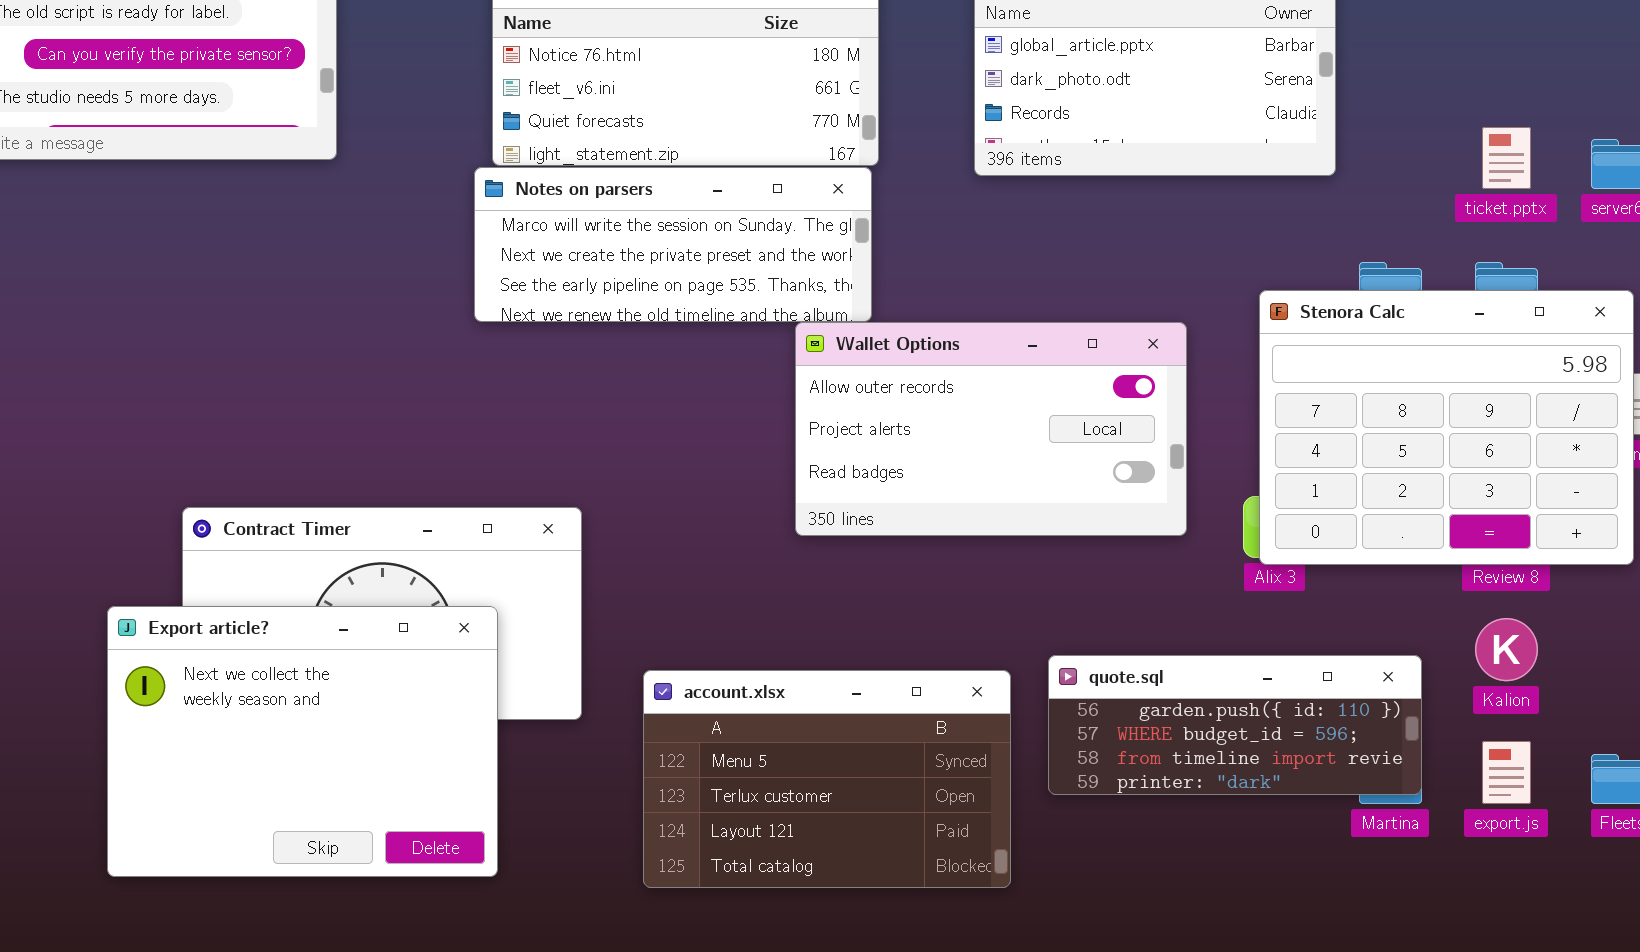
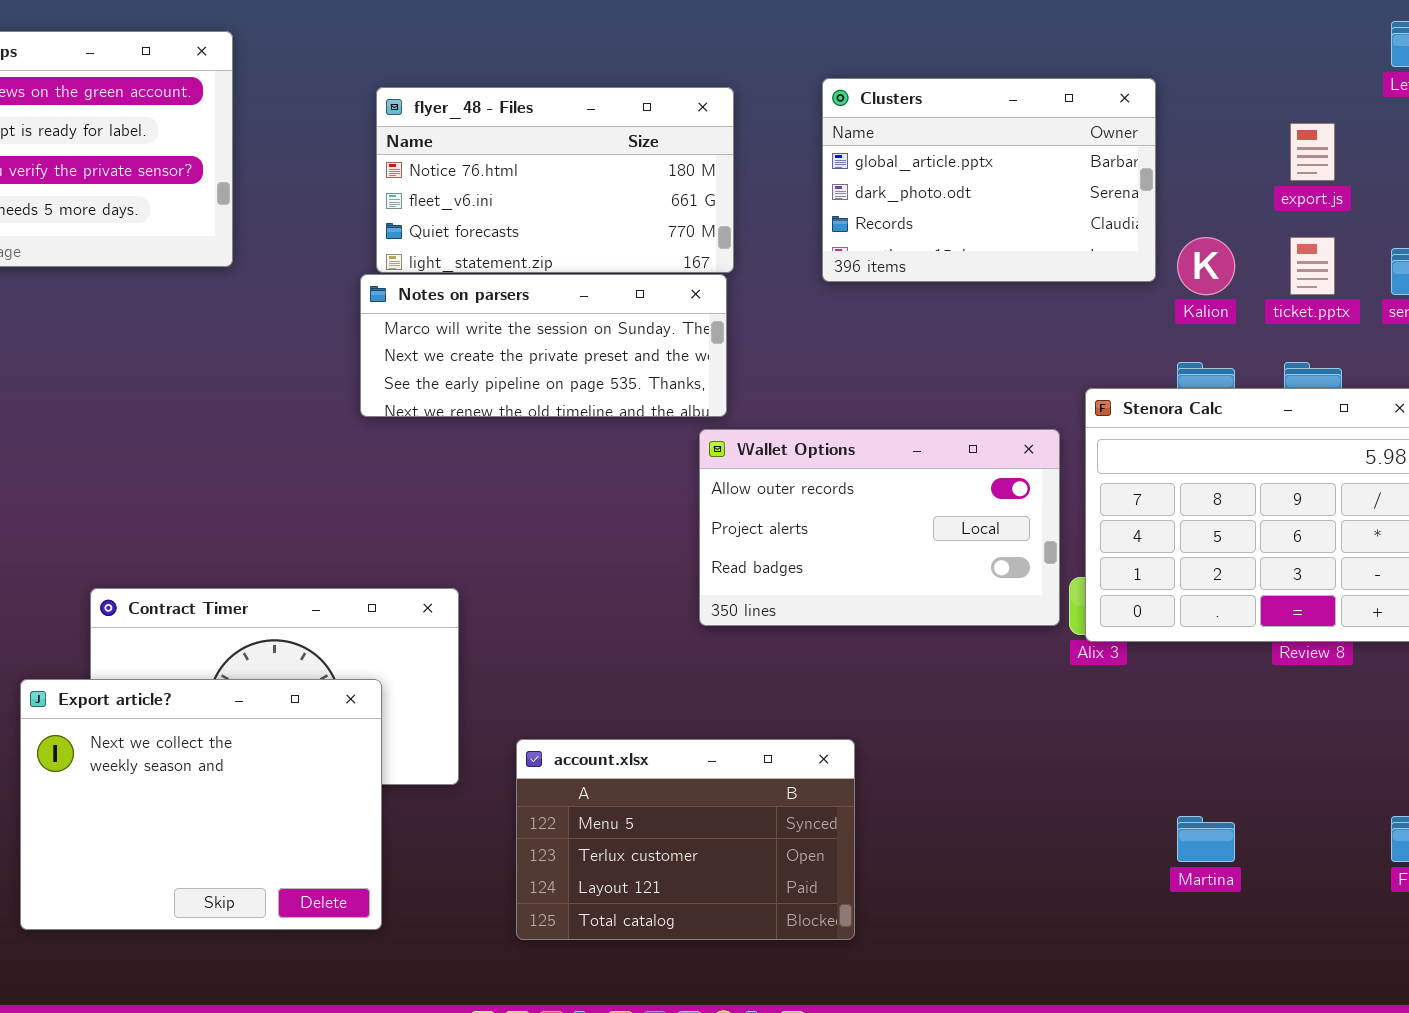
Wallet Options: [795,322,1187,536] -> [699,429,1060,626], moved
Kalion: [1475,618,1538,681] -> [1177,237,1235,295], moved
quote.sql: [1048,655,1422,795] -> none, closed
export.js: [1482,741,1531,804] -> [1290,123,1335,181], moved

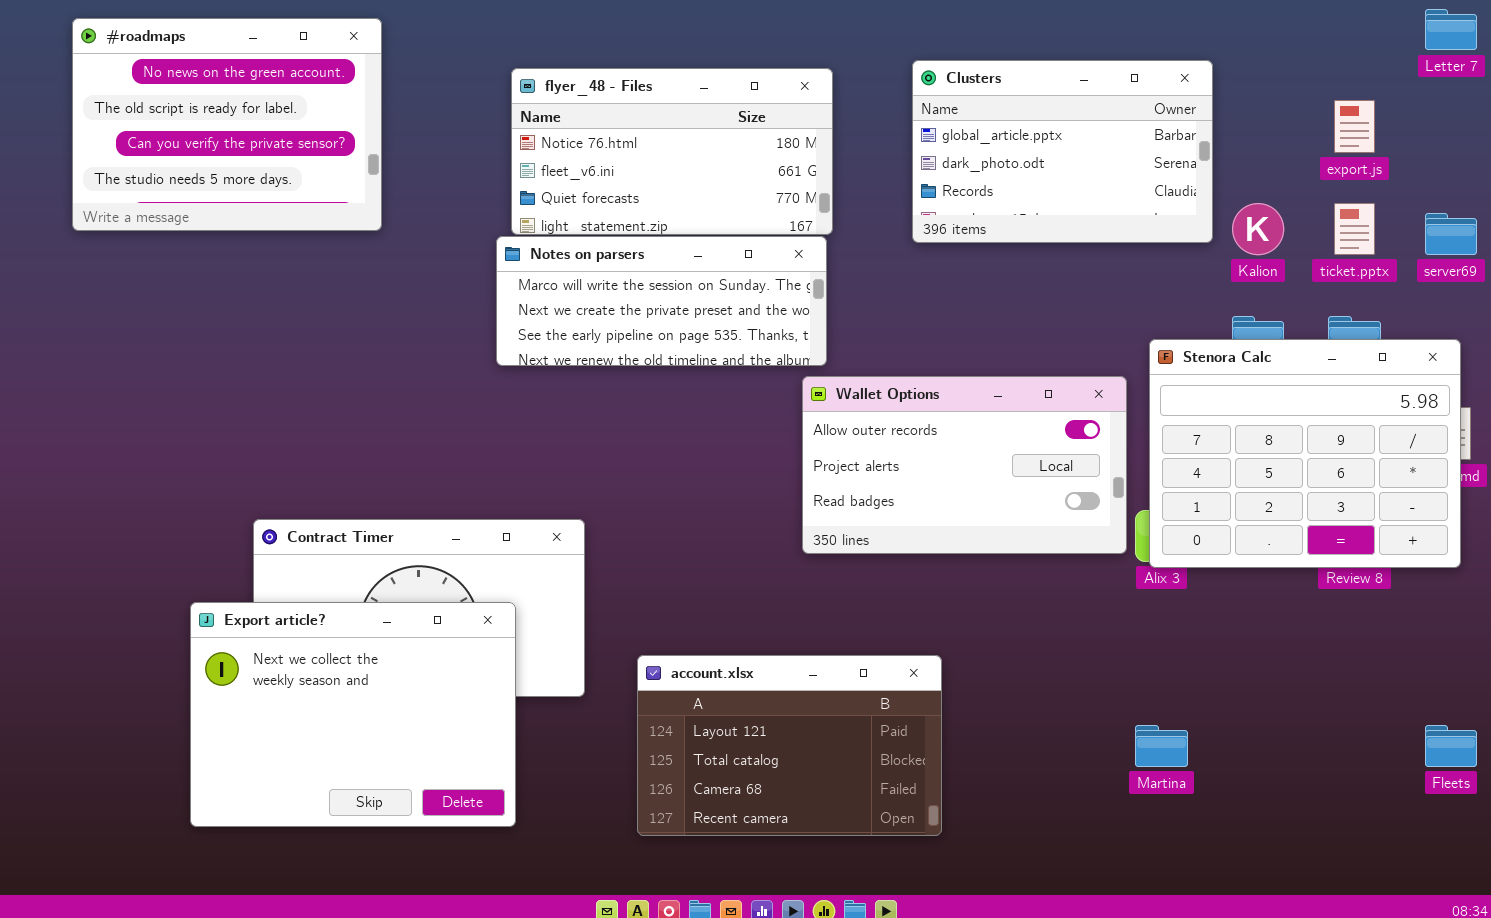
account.xlsx: [516,739,855,940] -> [637,655,942,836], scrolled down 2 rows
Martina: [1177,816,1235,862] -> [1135,725,1188,767], moved

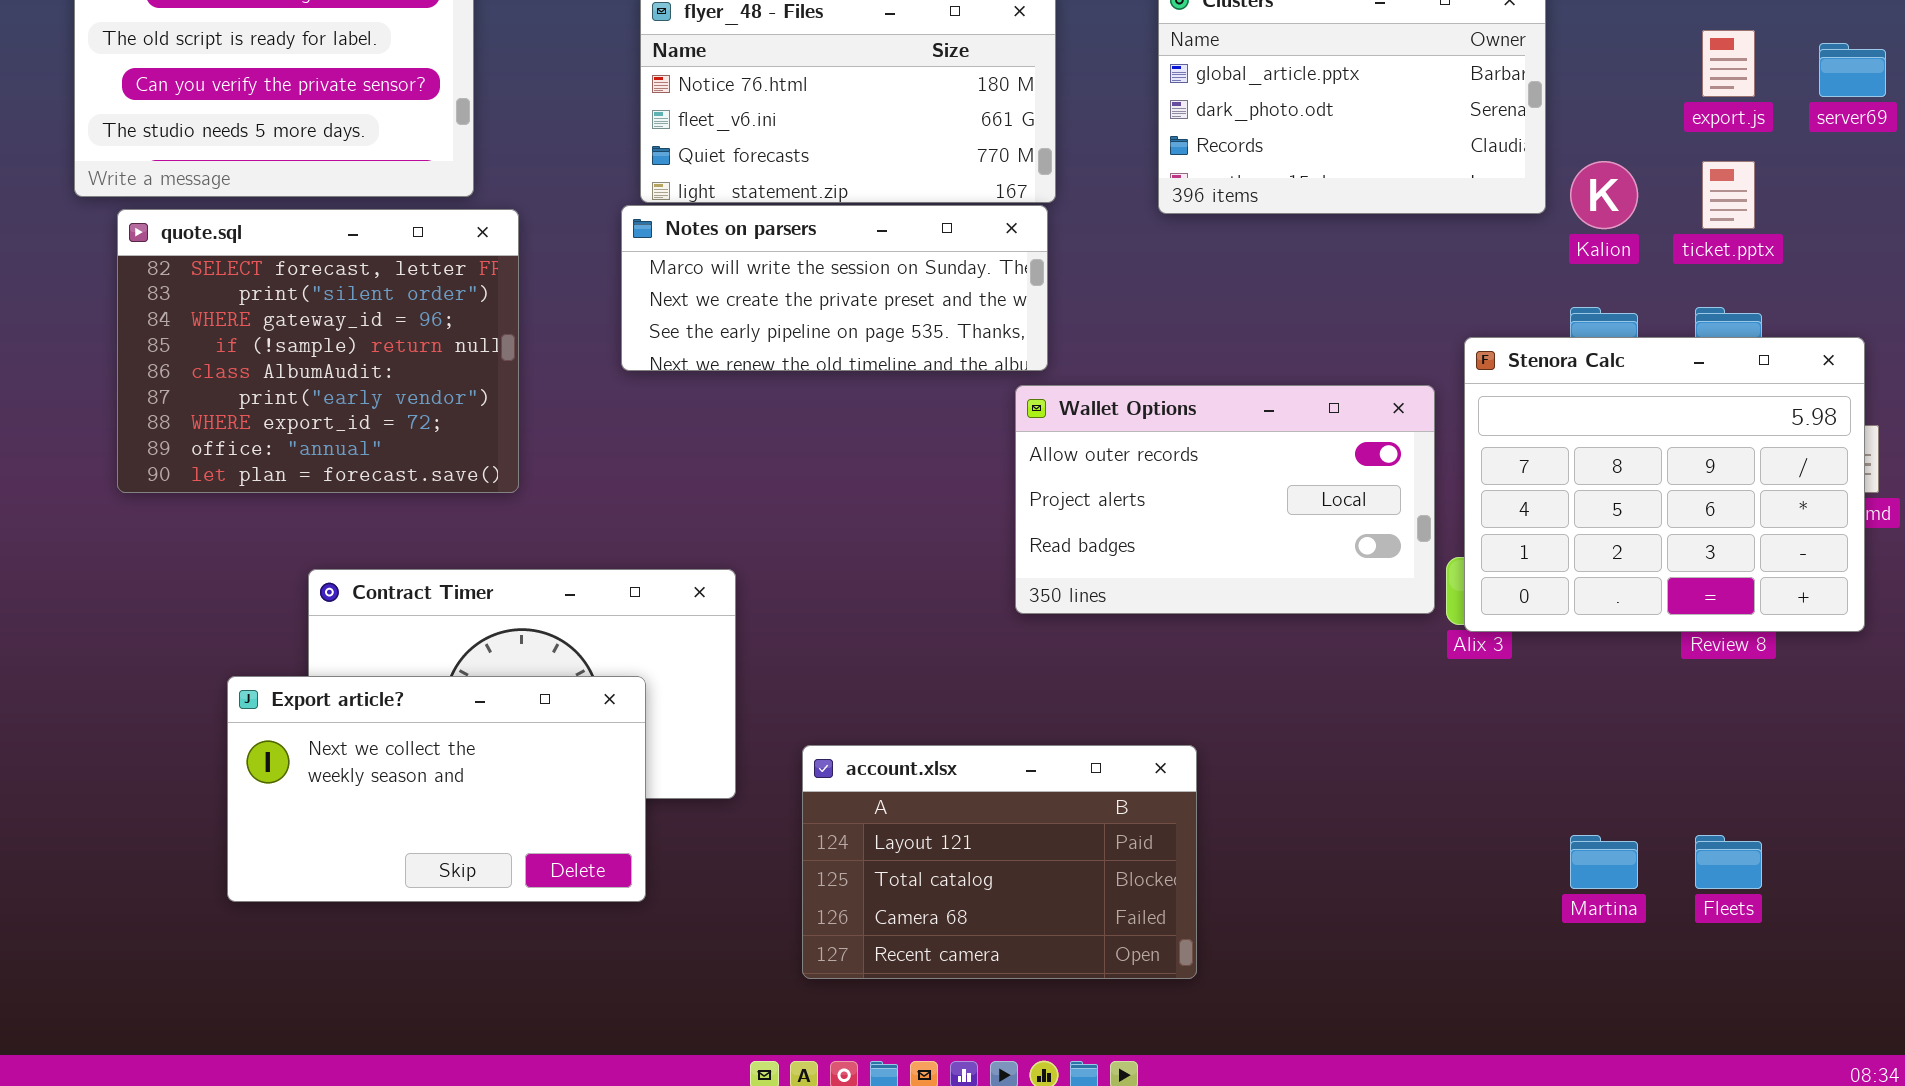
server69: [1425,213,1477,255] -> [1819,43,1886,97], moved
quote.sql: none -> [117,209,519,493], opened
Export article?: [190,602,516,827] -> [227,676,646,902], resized
Martina: [1135,725,1188,767] -> [1570,835,1638,889], moved
Fleets: [1425,725,1477,767] -> [1695,835,1762,889], moved

